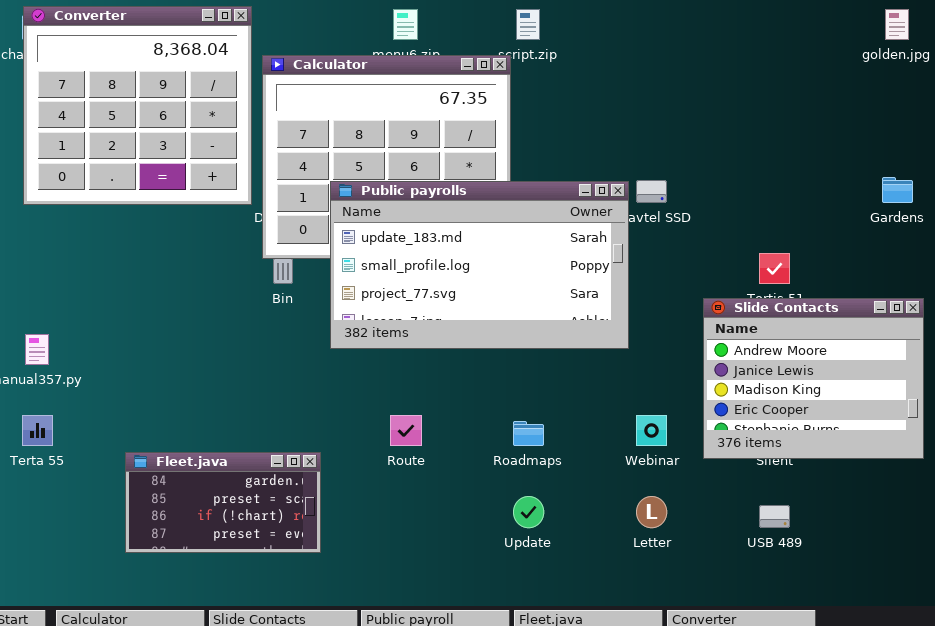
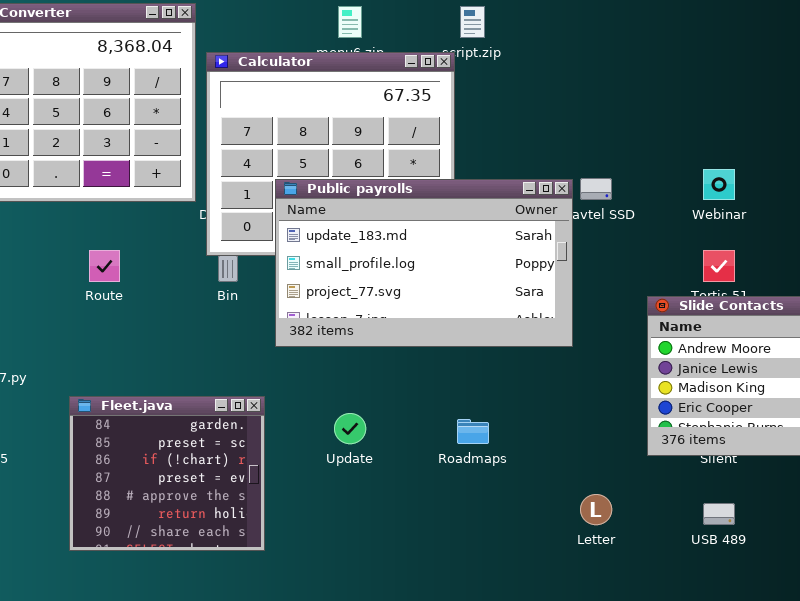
Route: [390,415,422,446] -> [89,250,120,282], moved
Webinar: [636,415,667,446] -> [703,169,735,200], moved
Fleet.java: [125,452,321,553] -> [69,396,265,551], resized
Update: [513,496,544,528] -> [334,413,366,444], moved

